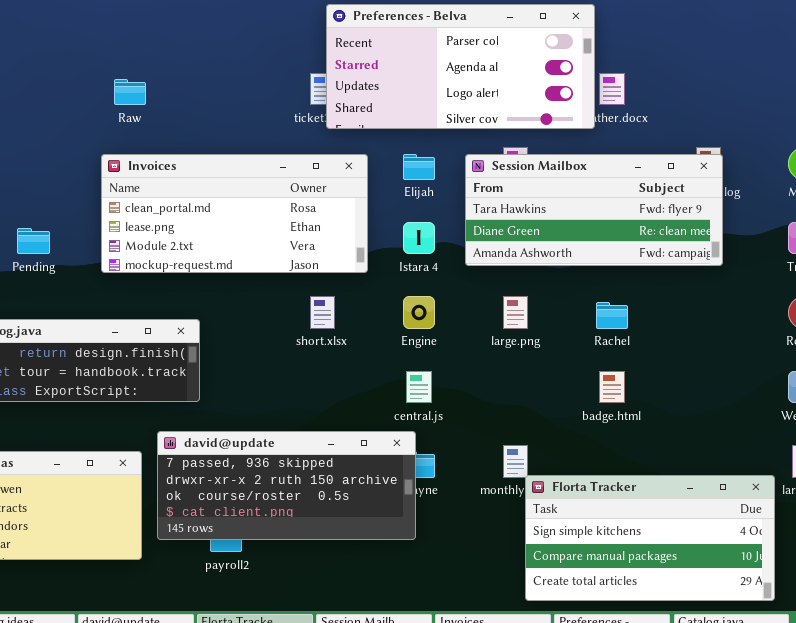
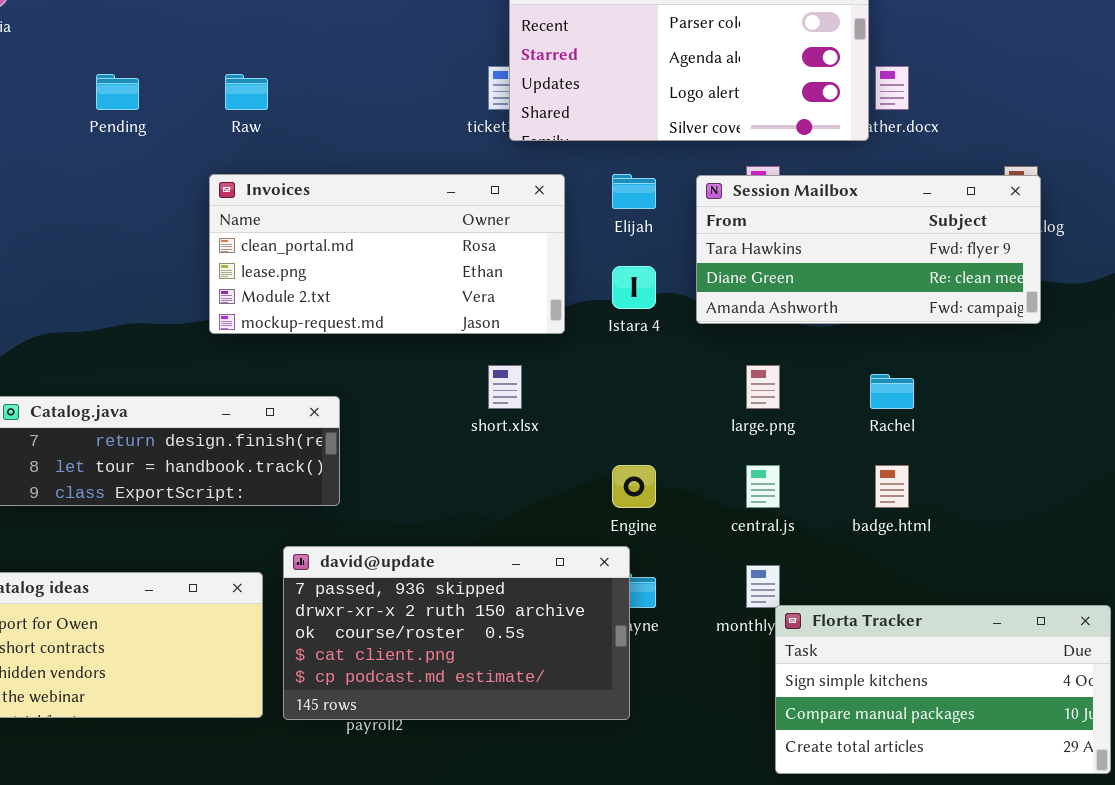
Pending: [17,228,50,254] -> [96,74,139,110], moved
Engine: [403,296,435,329] -> [612,465,656,508], moved
central.js: [406,371,432,403] -> [746,465,780,508], moved
david@update: [157,431,416,540] -> [283,546,630,720], resized

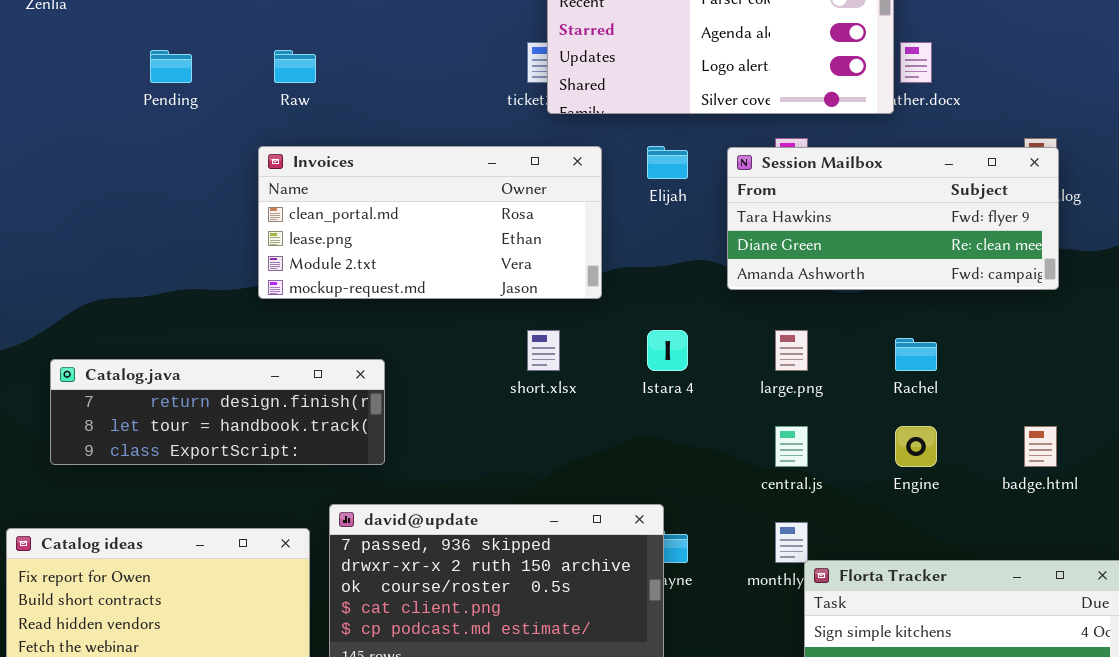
Istara 4: [612,266,656,309] -> [647,330,688,371], moved
Engine: [612,465,656,508] -> [895,426,937,467], moved
badge.html: [875,465,909,508] -> [1024,426,1057,467], moved

